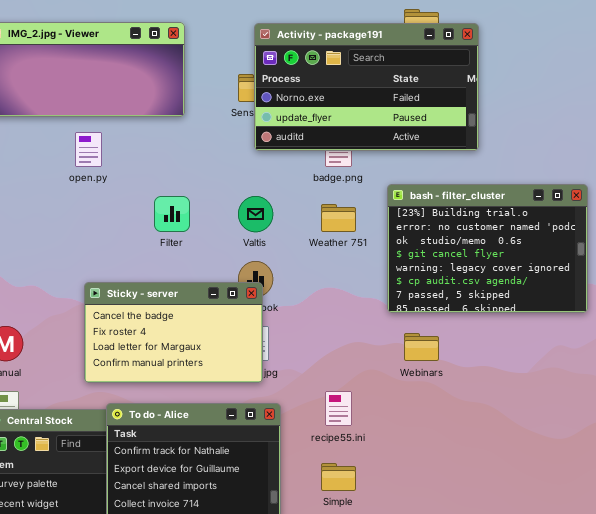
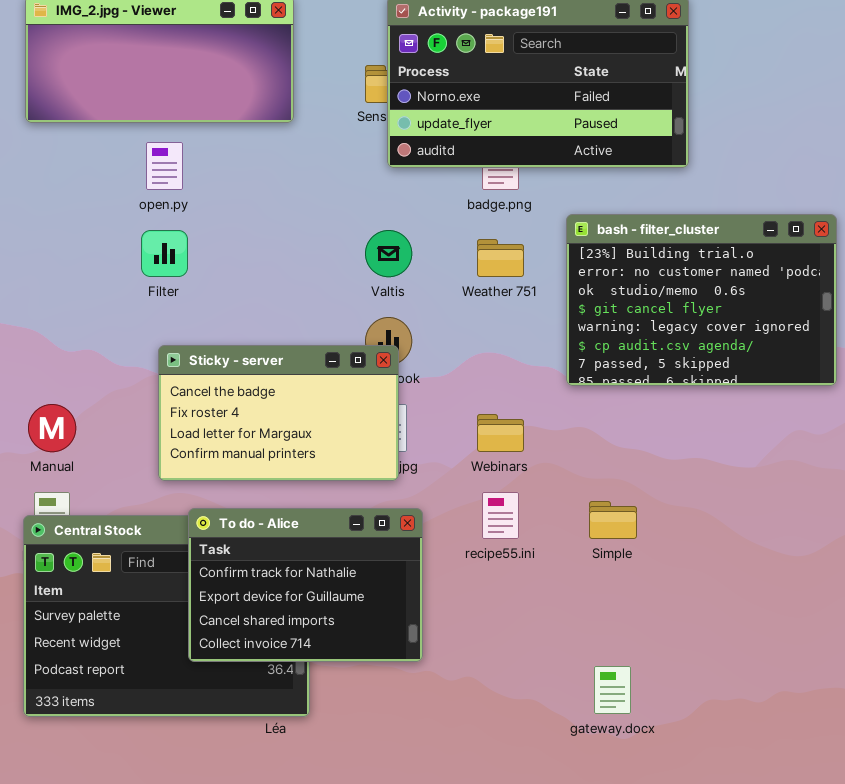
Filter: [154,196,190,232] -> [141,230,188,277], moved
Webinars: [404,333,439,361] -> [477,414,524,452], moved
Simple: [321,463,356,491] -> [589,501,637,539], moved

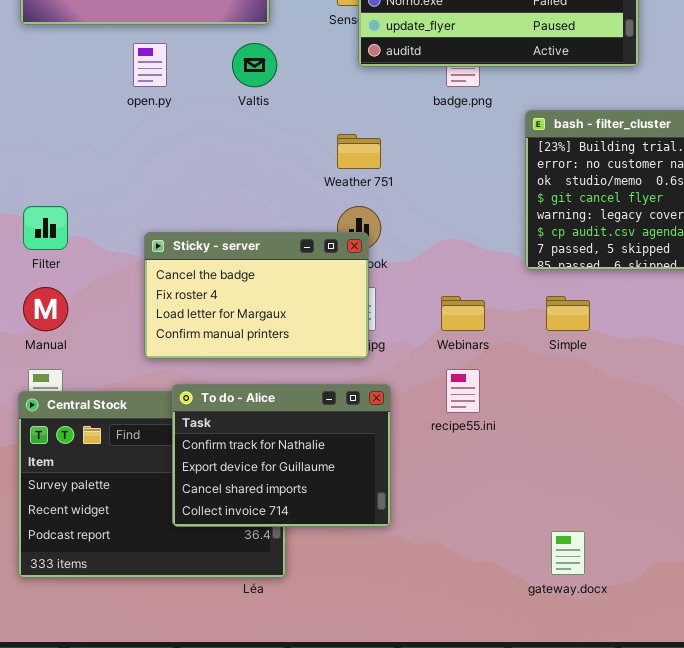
Filter: [141,230,188,277] -> [23,206,68,250], moved
Valtis: [365,230,412,277] -> [232,43,277,87], moved
Weather 751: [477,239,524,277] -> [337,134,381,169], moved
Simple: [589,501,637,539] -> [546,296,590,331], moved

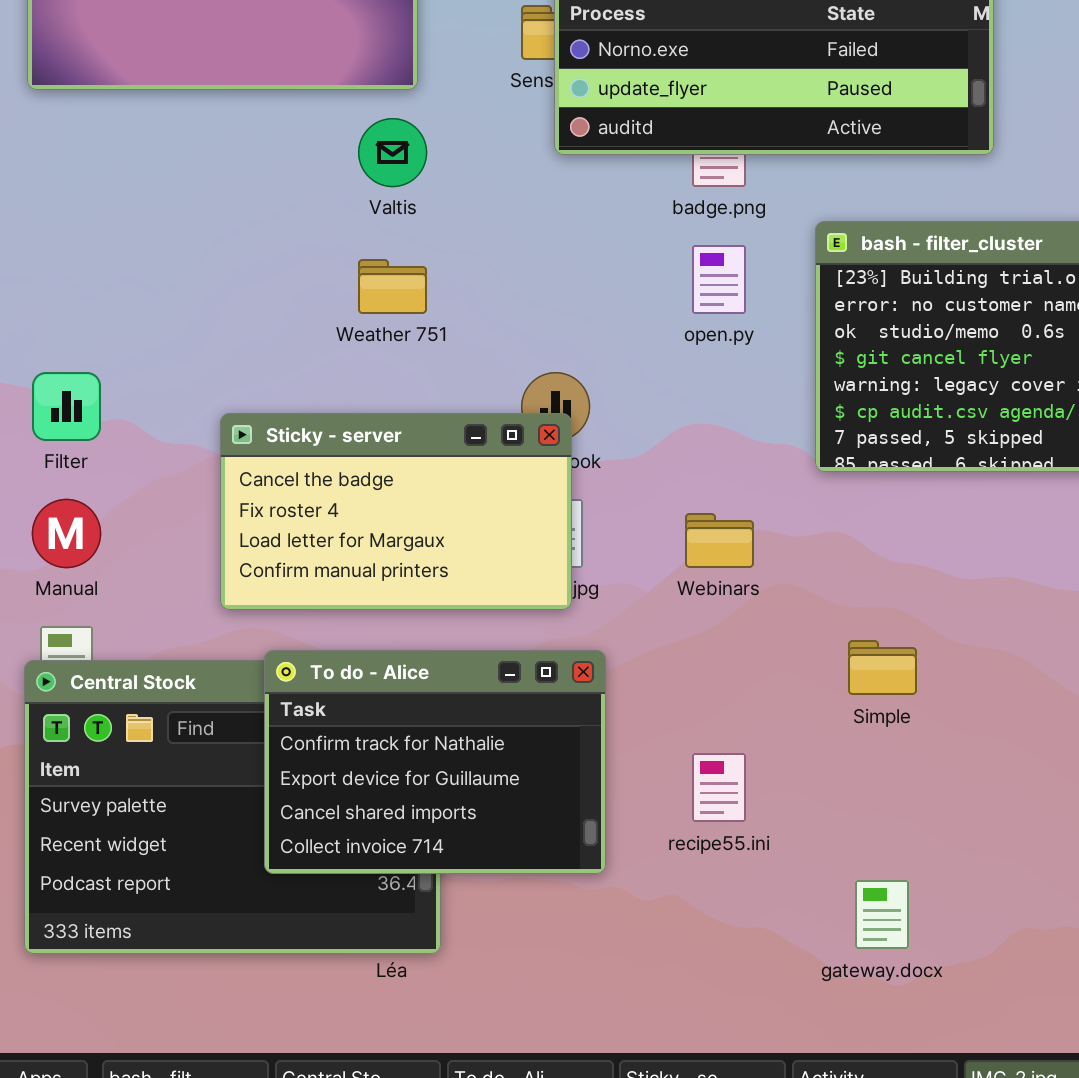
open.py: [133,43,167,87] -> [692,245,746,314], moved
Weather 751: [337,134,381,169] -> [358,259,427,314], moved
Simple: [546,296,590,331] -> [848,640,917,695], moved
recipe55.ini: [446,369,480,413] -> [692,753,746,822], moved

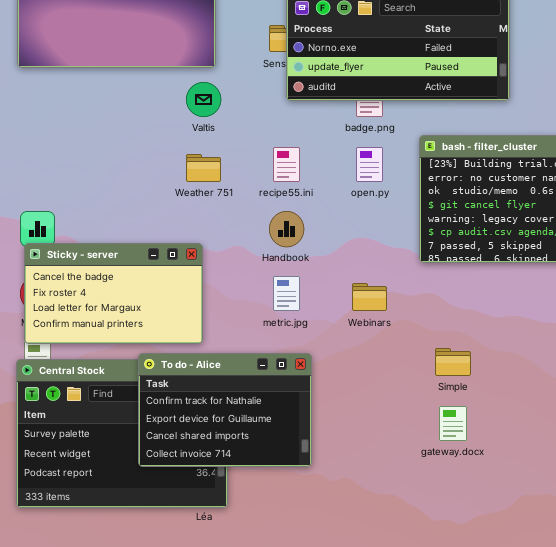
Sticky - server: [220,413,572,610] -> [24,243,203,344], moved
recipe55.ini: [692,753,746,822] -> [273,147,300,182], moved
gateway.docx: [855,880,909,949] -> [439,406,467,441], moved

